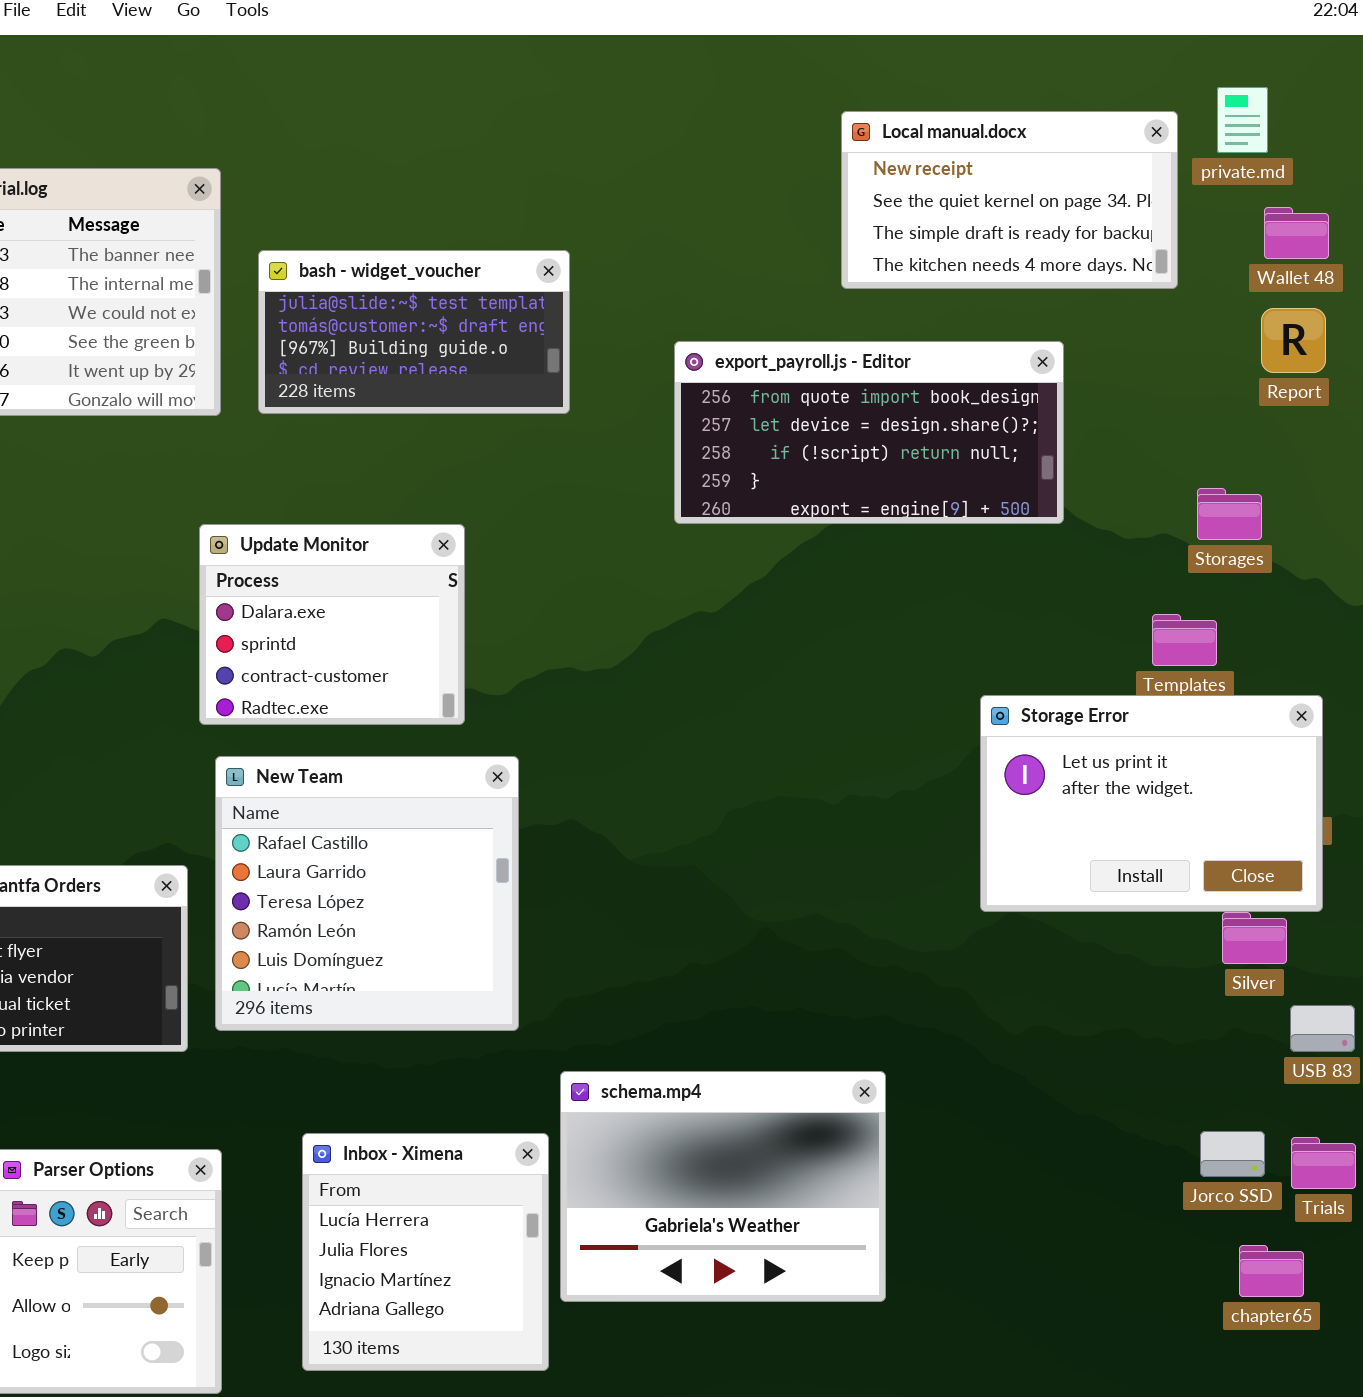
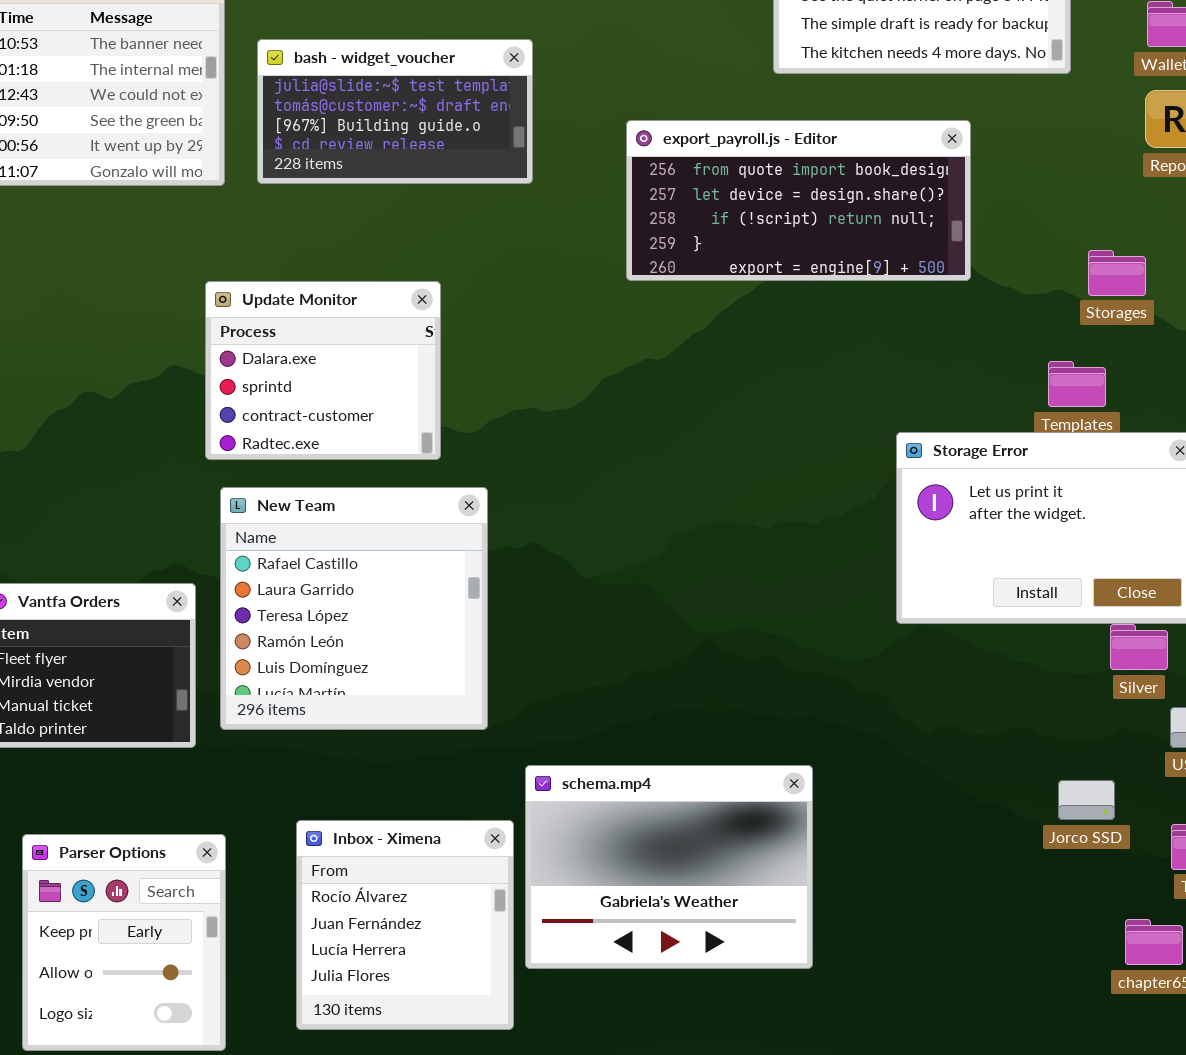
Jorco SSD: [1200,1131,1265,1177] -> [1058,780,1115,820], moved
Inbox - Ximena: [302,1133,549,1371] -> [296,820,514,1030], scrolled up 2 rows

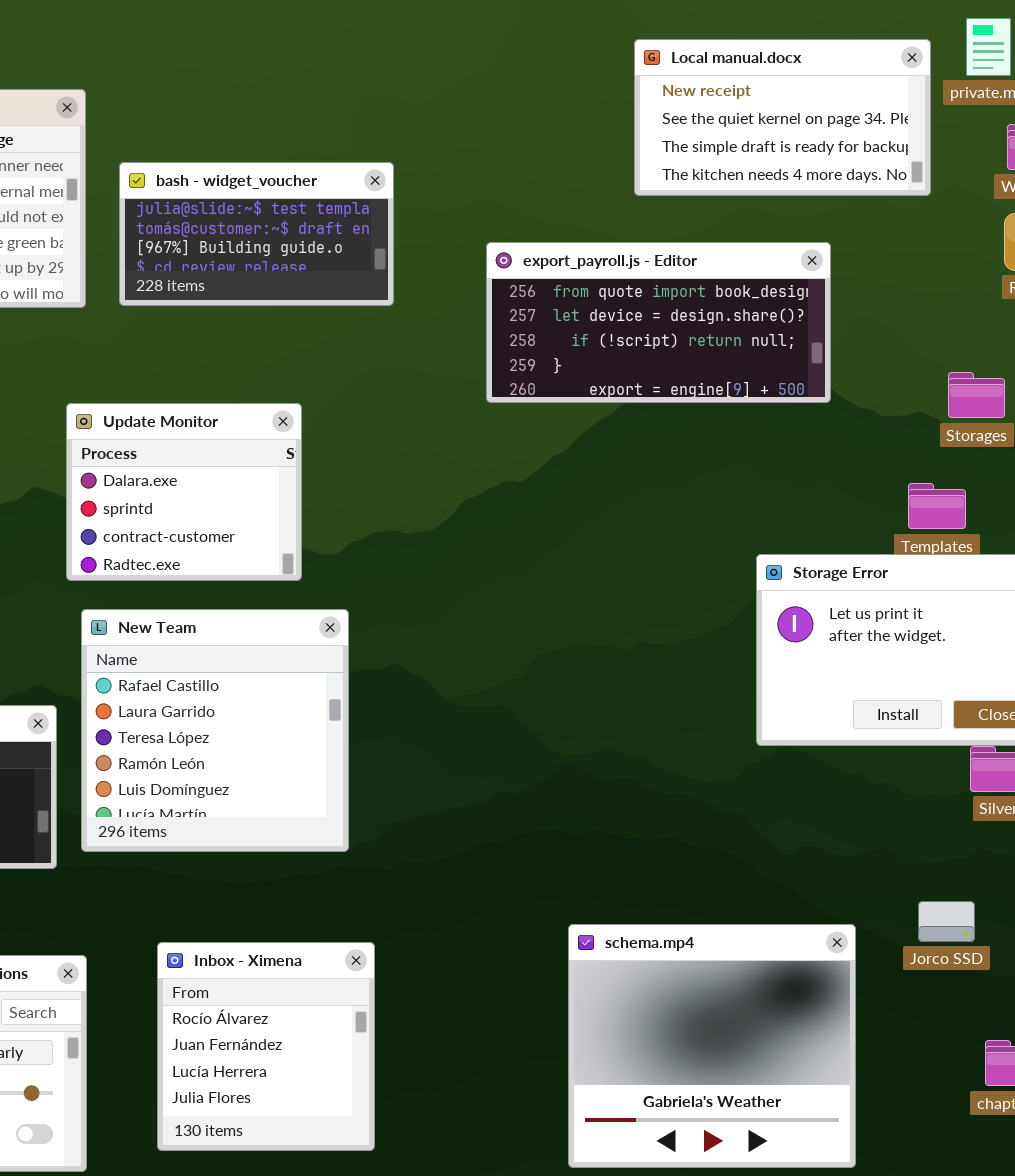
schema.mp4: [525,765,813,969] -> [568,924,856,1168], moved, resized

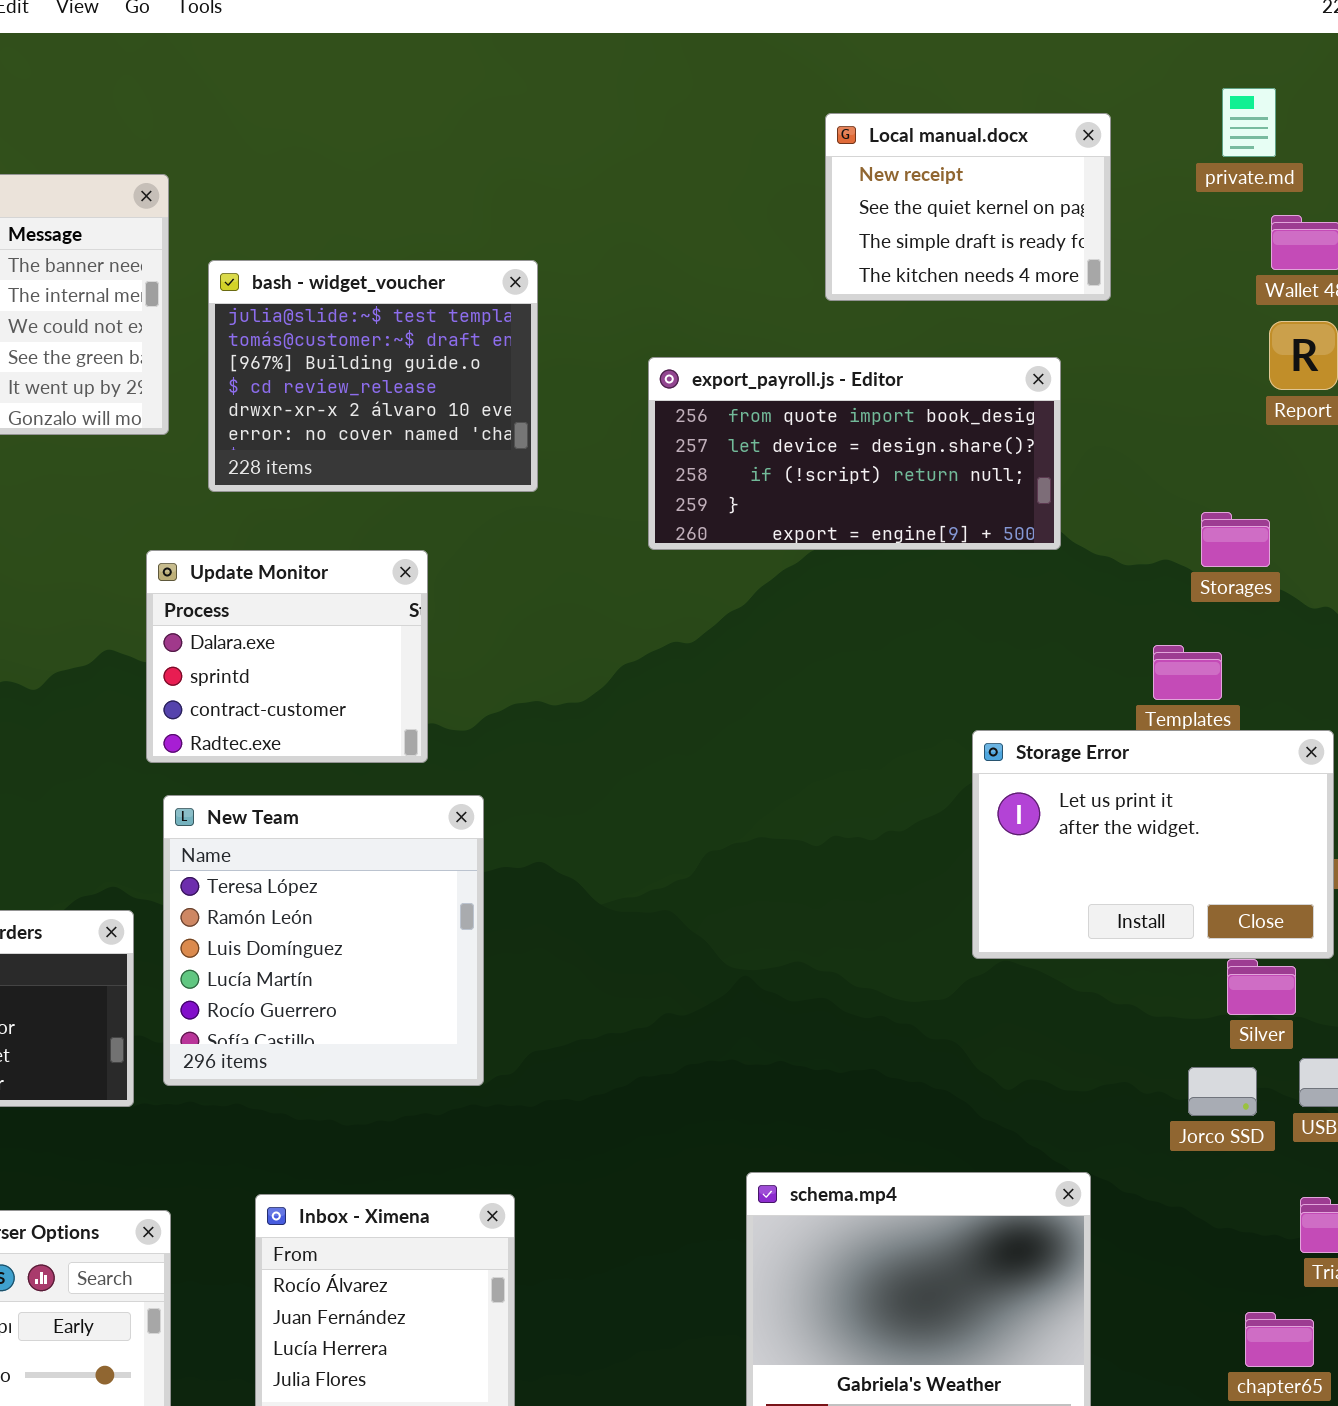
Local manual.docx: [634,39,931,196] -> [825,113,1111,301], resized
bash - widget_voucher: [119,162,394,306] -> [208,260,538,492], resized
New Team: [81,609,349,852] -> [163,795,484,1086], scrolled down 2 rows
Jorco SSD: [918,901,975,942] -> [1188,1067,1257,1116], moved

